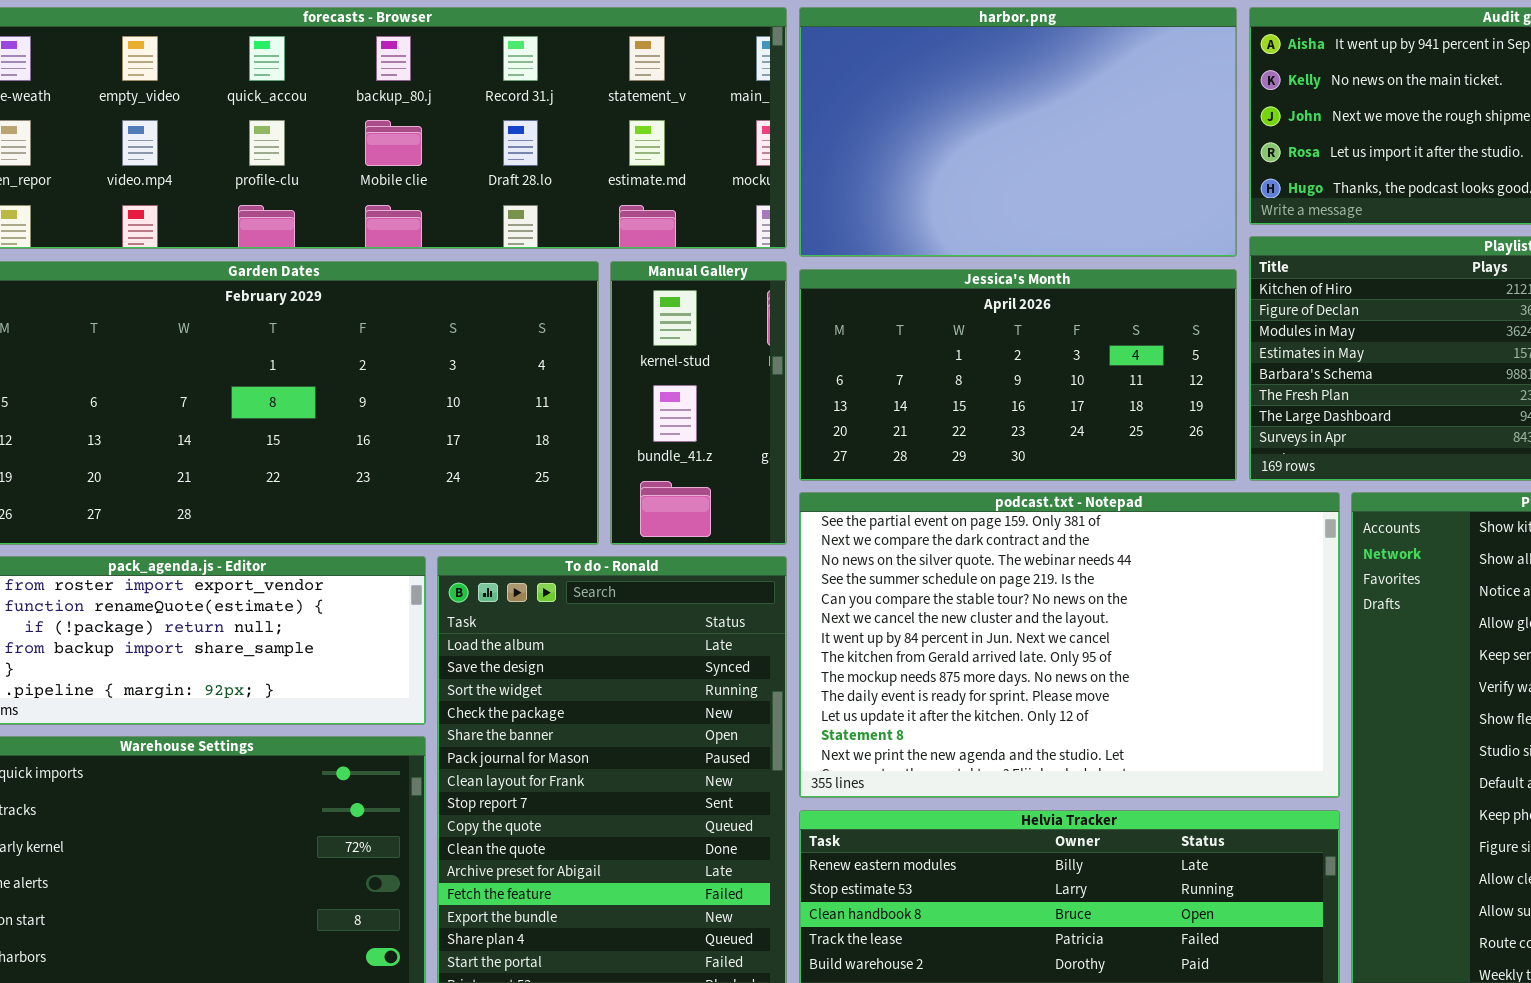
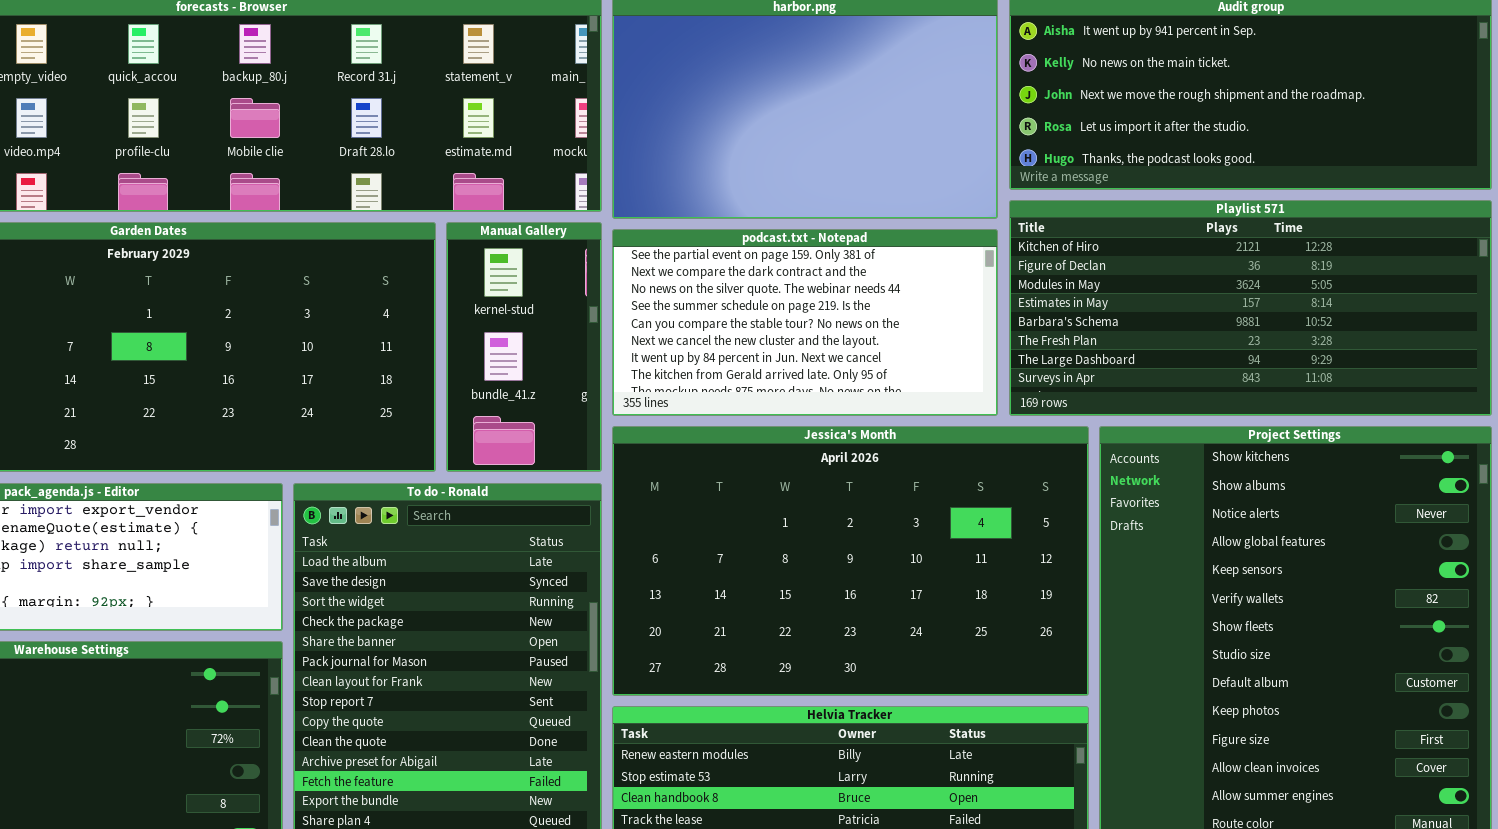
Jessica's Month: [799,269,1237,481] -> [612,426,1089,696], moved, resized
podcast.txt - Notepad: [799,492,1340,798] -> [612,229,998,416], moved, resized

